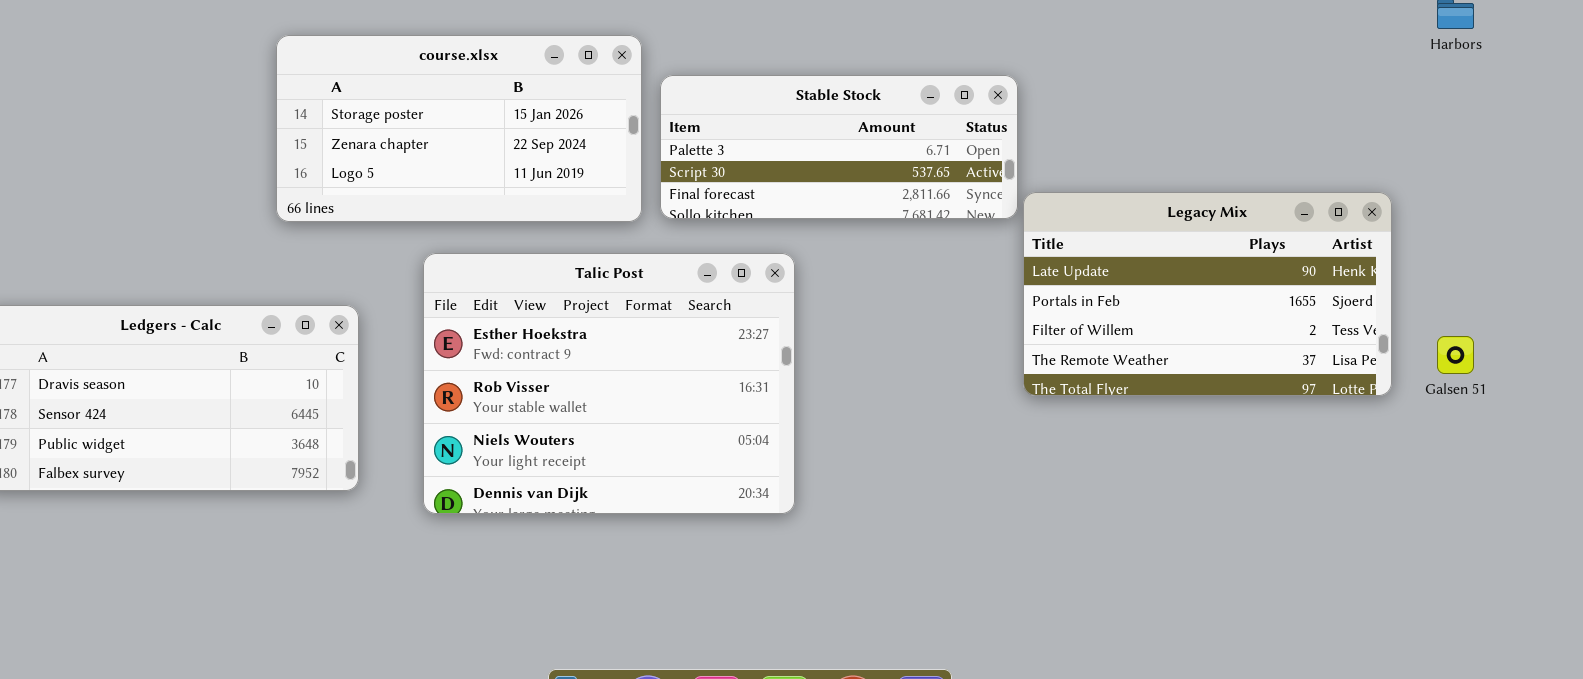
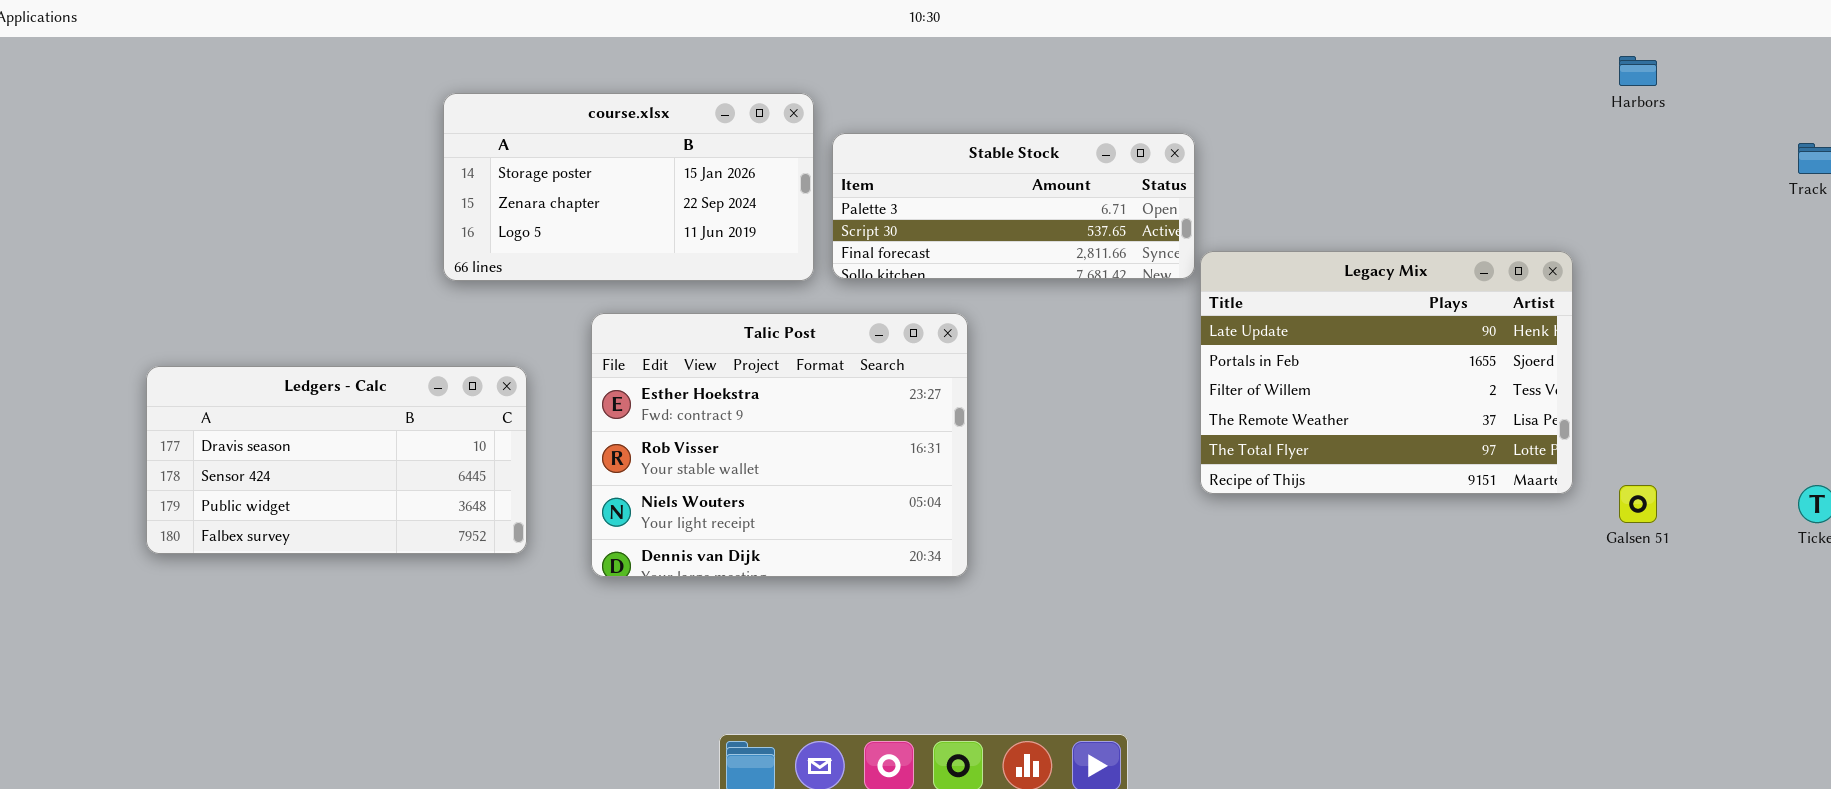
Legacy Mix: [1023,192,1392,396] -> [1200,251,1573,494], resized
Galsen 51: [1437,336,1474,374] -> [1619,485,1657,523], moved

